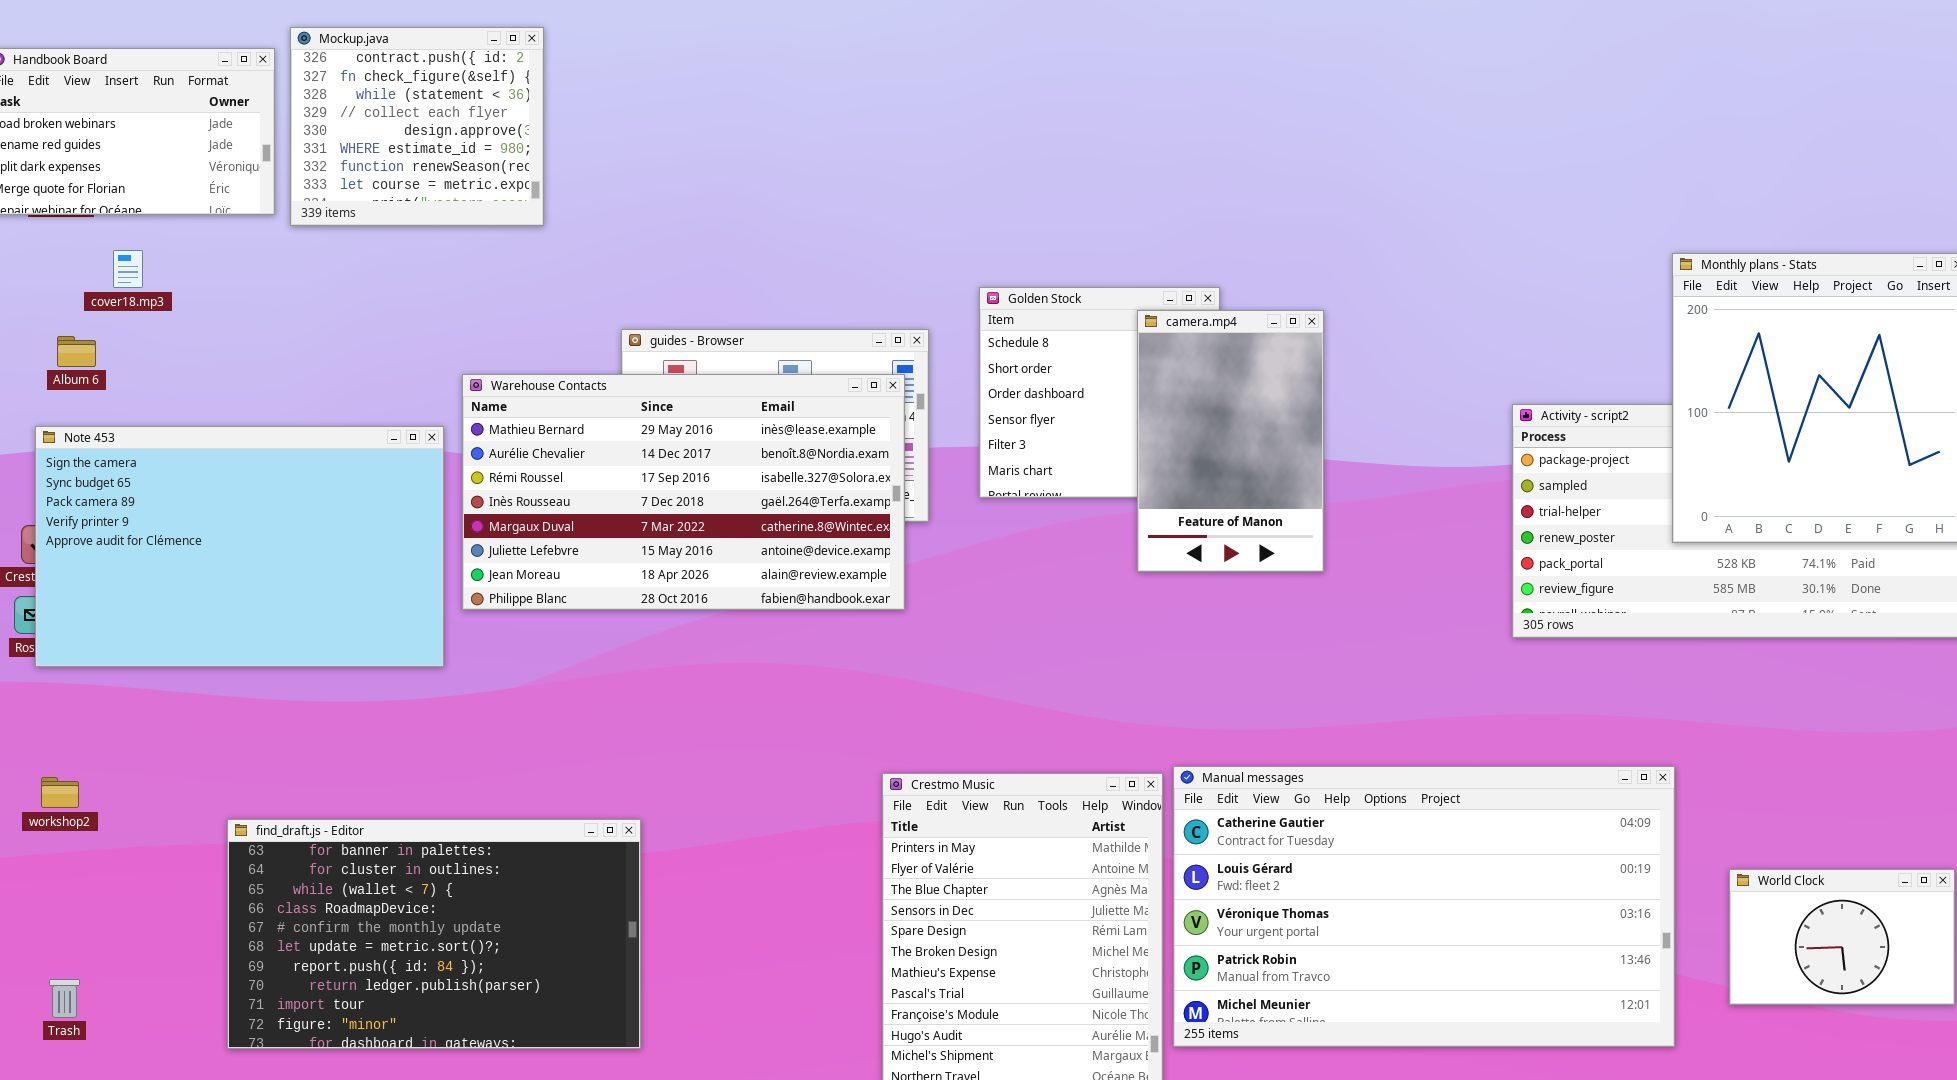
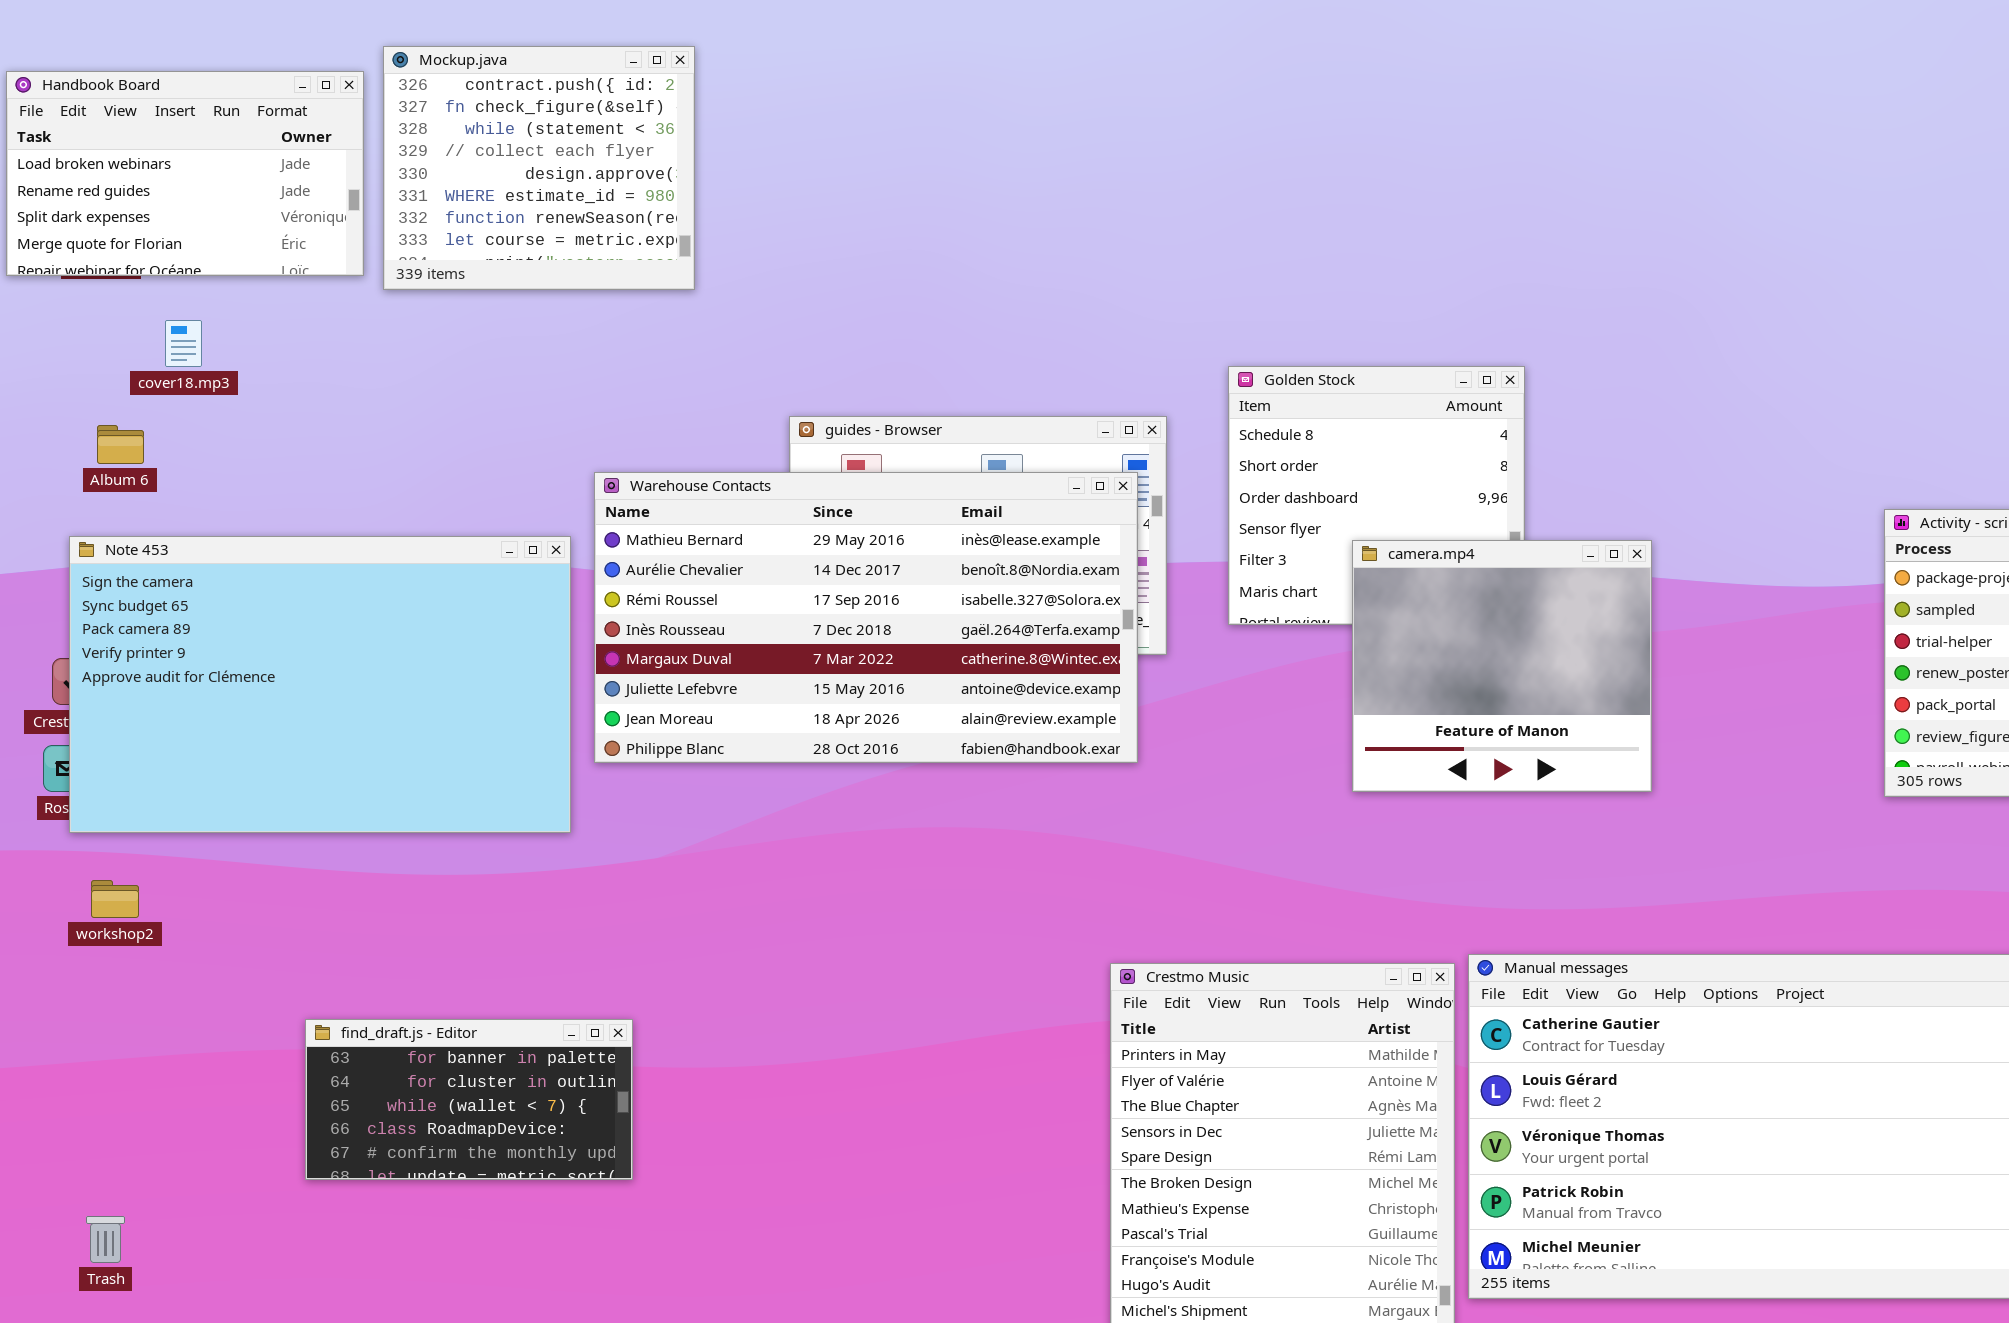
camera.mp4: [1137,310,1324,572] -> [1352,540,1652,792], moved, resized
workshop2: [41,777,79,808] -> [91,880,139,918], moved
find_draft.js - Editor: [227,819,641,1049] -> [305,1019,633,1180], resized

